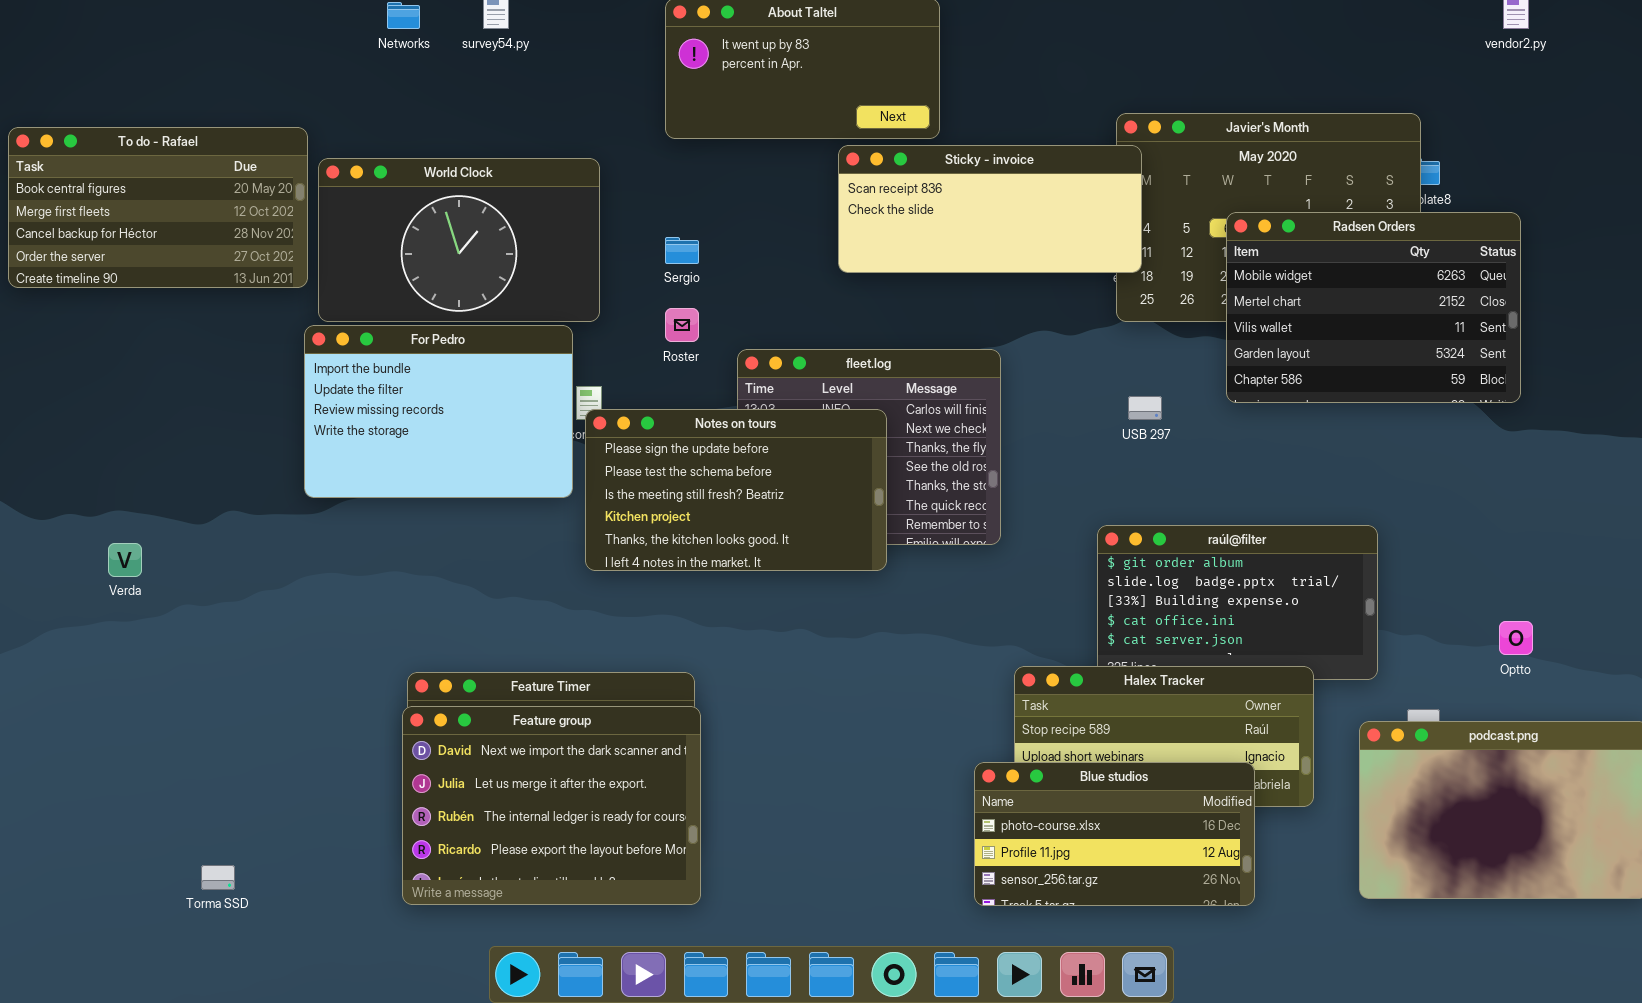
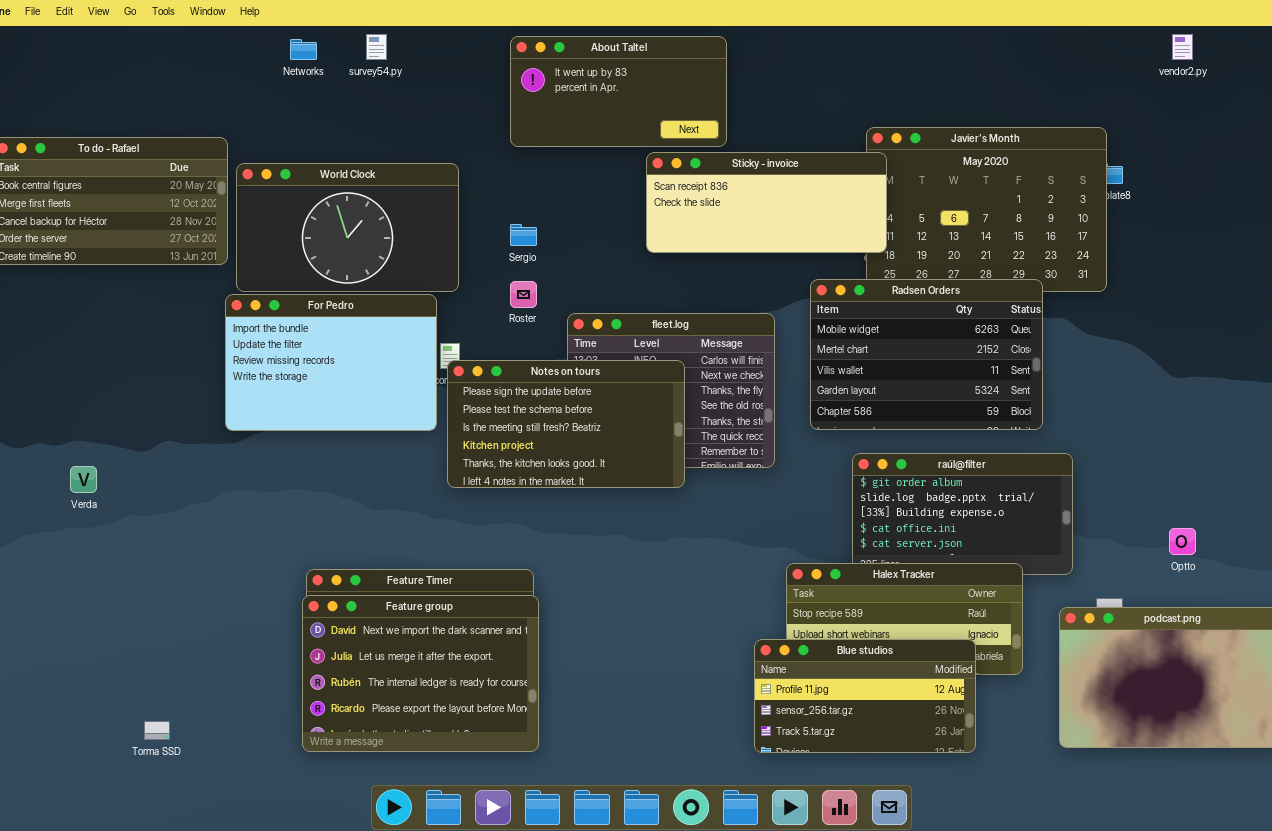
Radsen Orders: [1226,212,1521,403] -> [810,279,1043,430], moved
Blue studios: [974,762,1255,906] -> [754,639,976,753], scrolled down 1 row

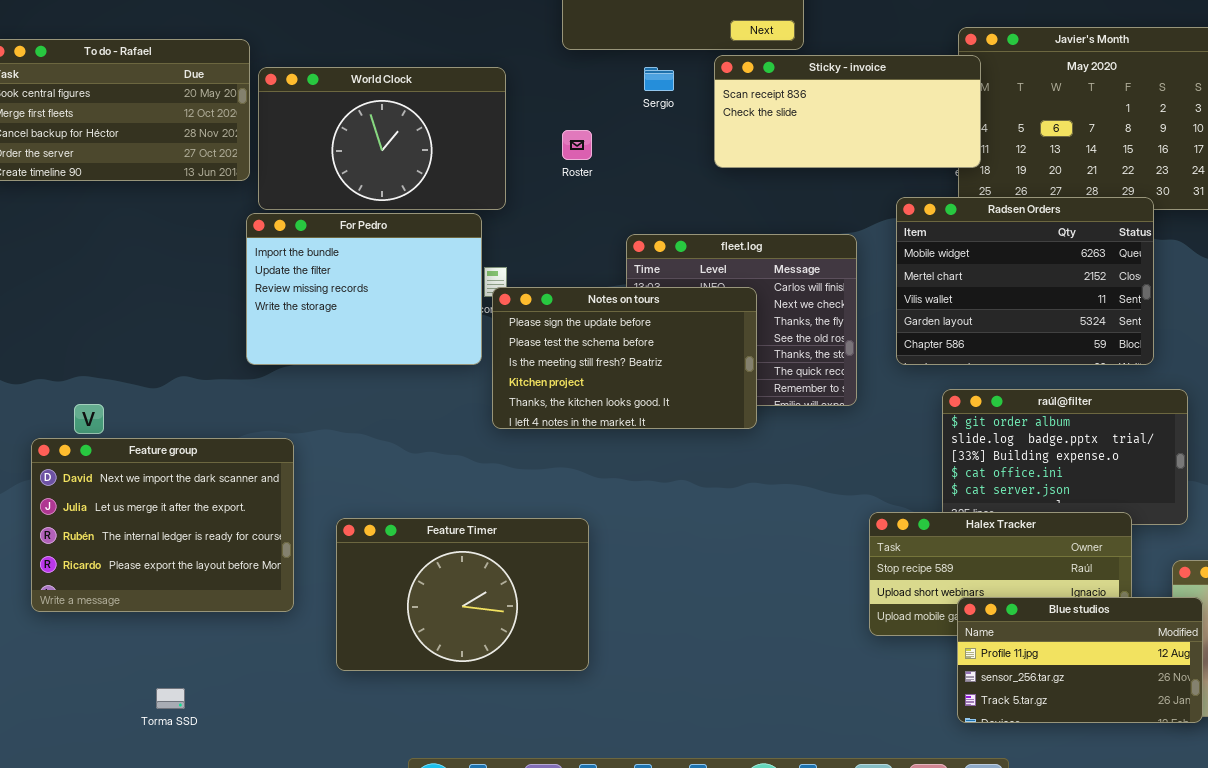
Sergio: [510,224,537,246] -> [644,67,674,91], moved
Roster: [510,281,537,308] -> [562,130,592,160], moved
Feature group: [302,595,539,752] -> [31,438,294,612], moved
Blue studios: [754,639,976,753] -> [957,597,1203,723], moved

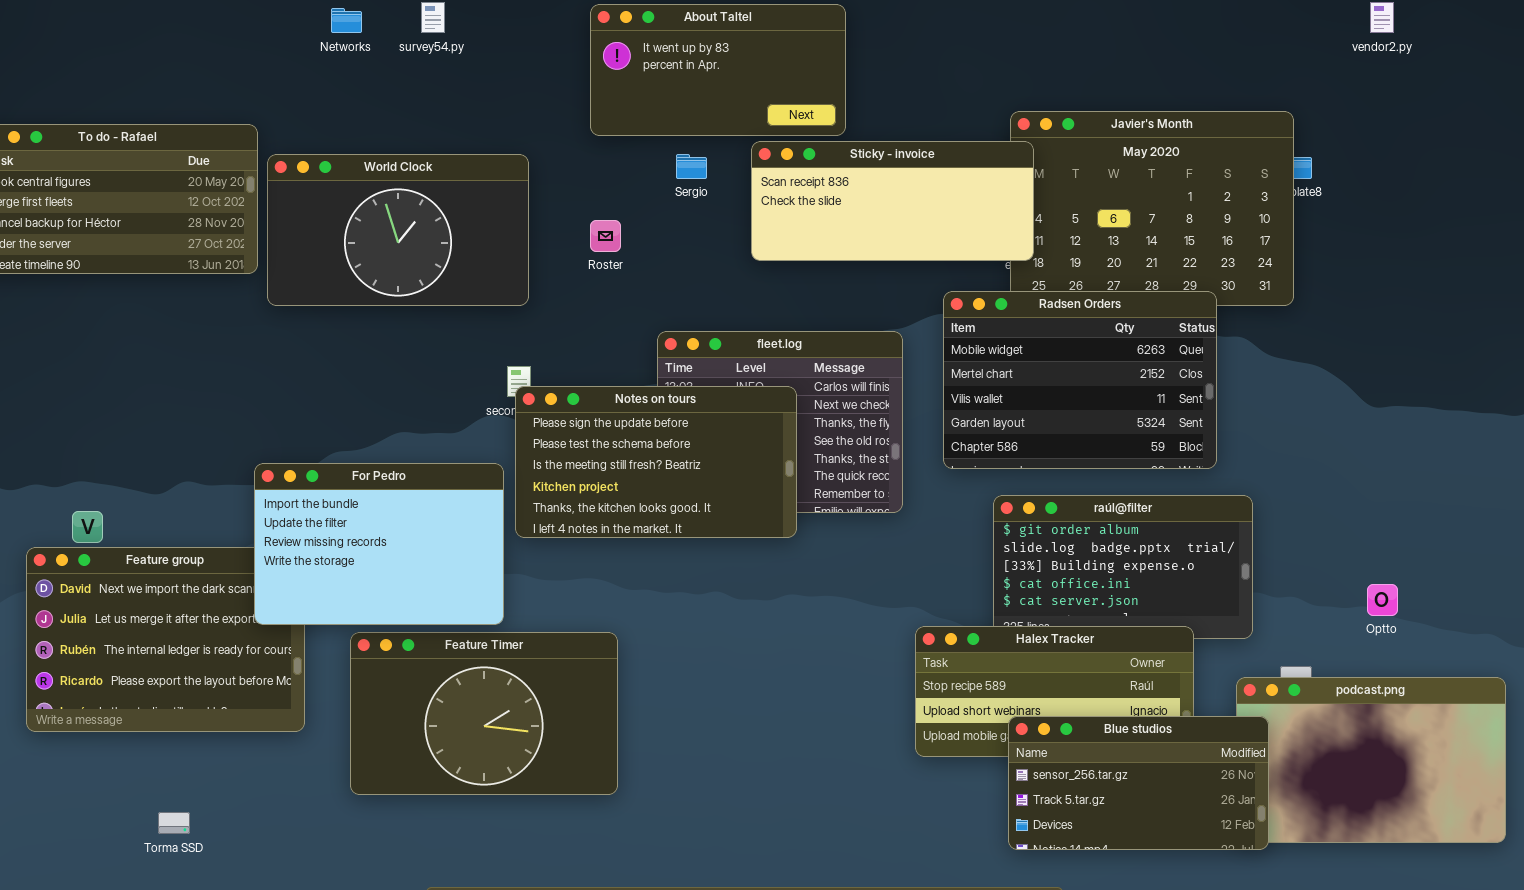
For Pedro: [246,213,482,365] -> [254,463,504,625], moved
Blue studios: [957,597,1203,723] -> [1008,716,1269,850], scrolled down 1 row

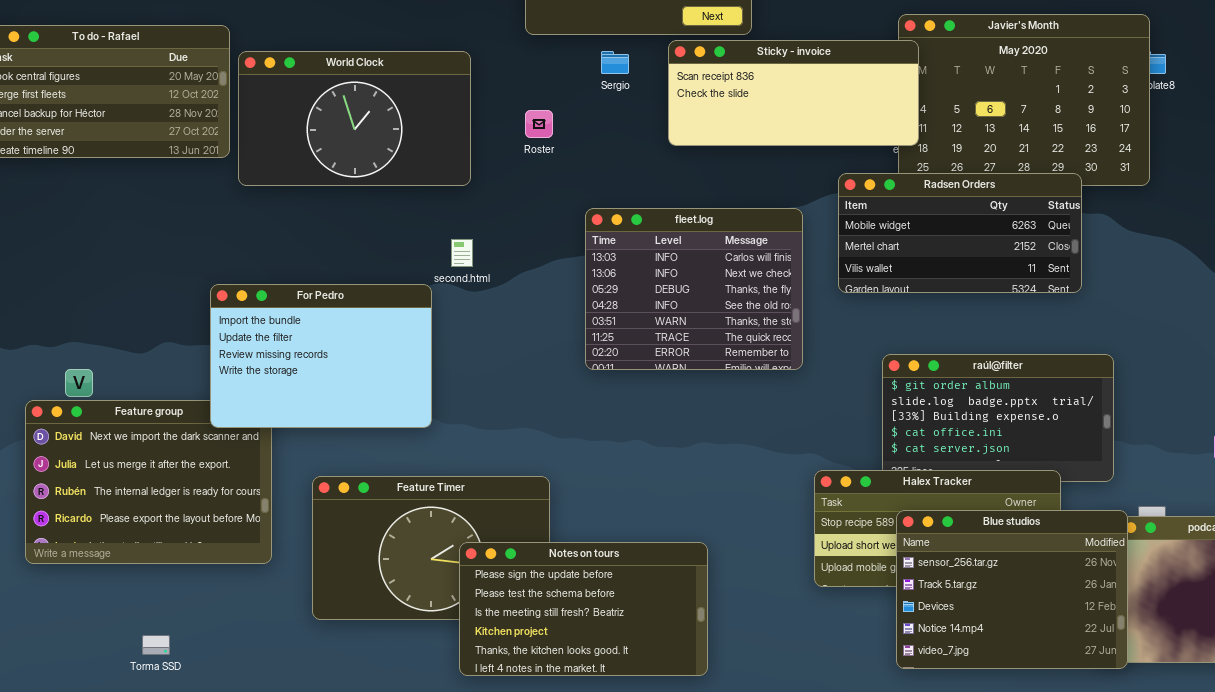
Radsen Orders: [943,291,1217,469] -> [838,173,1082,293], resized
Notes on tours: [515,386,797,538] -> [459,542,708,676], moved
For Pedro: [254,463,504,625] -> [210,284,432,428], moved
Blue studios: [1008,716,1269,850] -> [896,510,1128,669], resized

